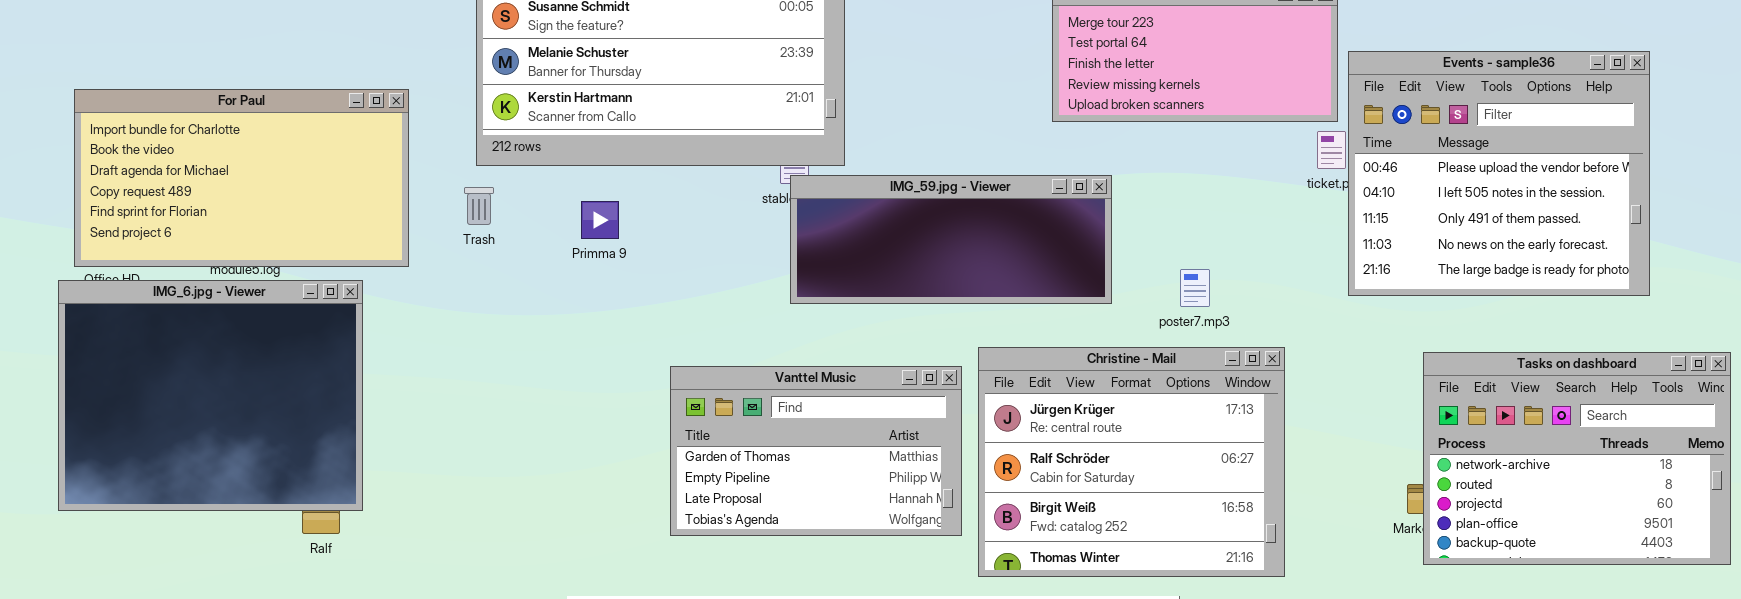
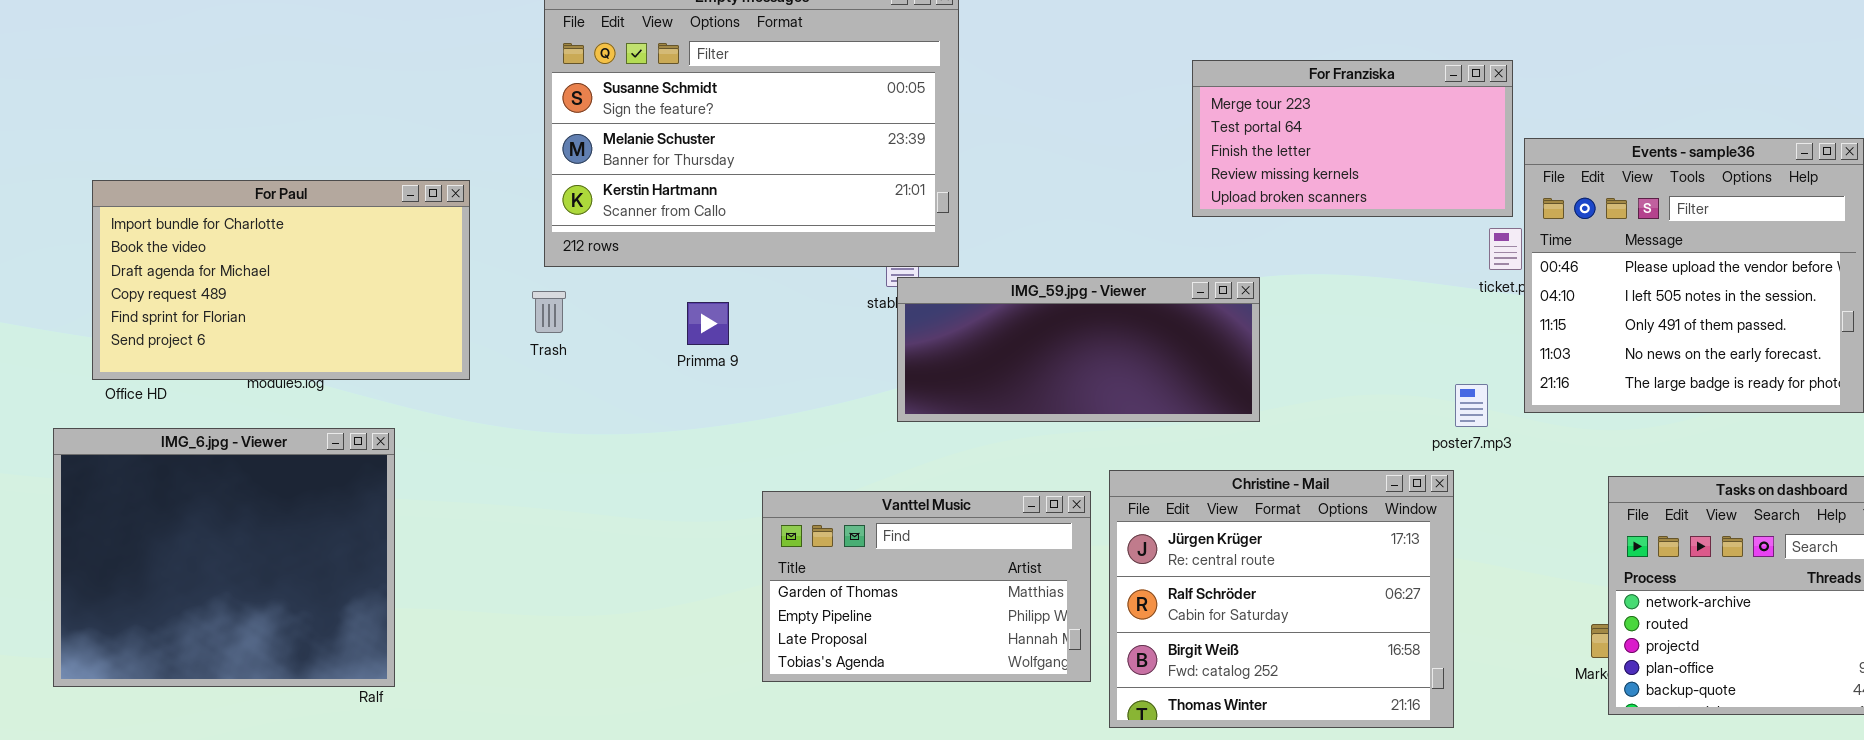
Primma 9: [581,201,619,239] -> [687,302,729,345], moved
poster7.mp3: [1180,269,1210,307] -> [1455,384,1488,427], moved
IMG_6.jpg - Viewer: [58,280,363,511] -> [53,428,395,687], moved

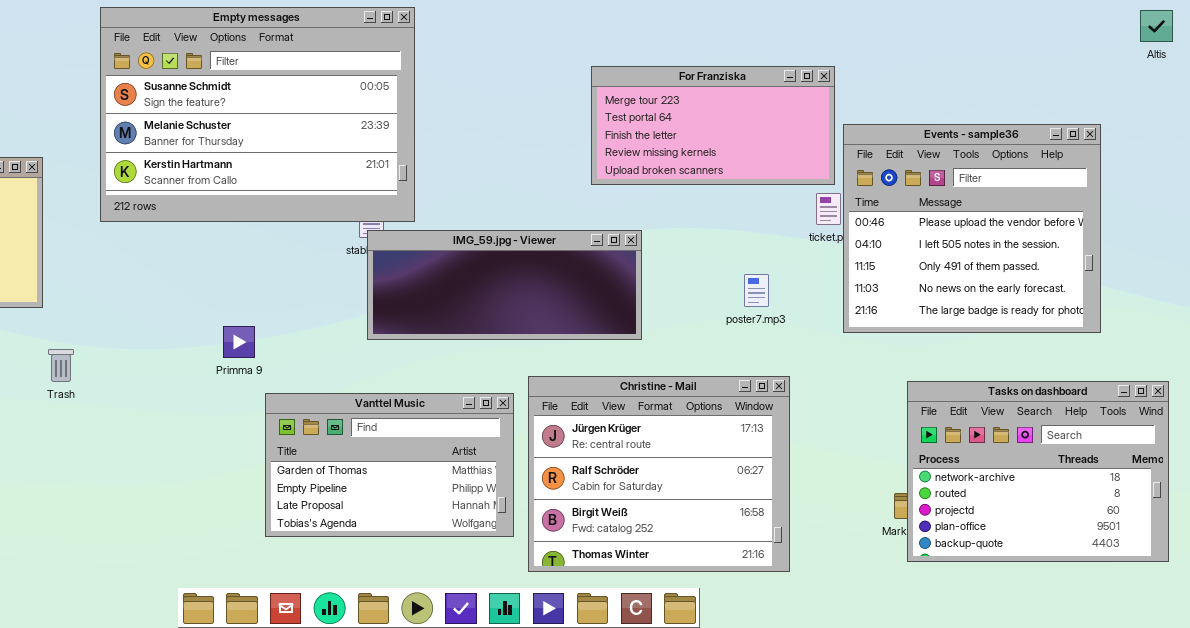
Trash: [532,291,566,333] -> [48,349,74,382], moved
Primma 9: [687,302,729,345] -> [223,326,255,358], moved
poster7.mp3: [1455,384,1488,427] -> [744,274,769,307], moved

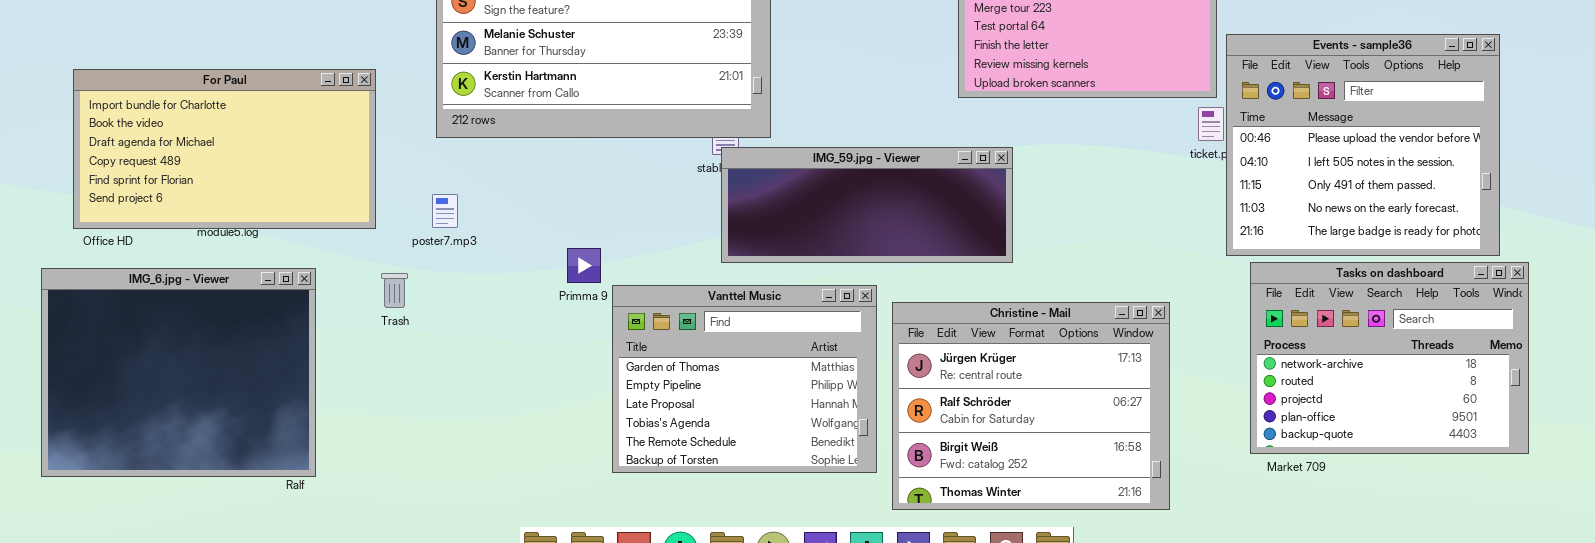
poster7.mp3: [744,274,769,307] -> [432,194,458,228], moved
Tasks on dashboard: [907,381,1169,562] -> [1250,262,1529,454], moved
Vanttel Music: [265,393,514,537] -> [612,285,877,473], resized

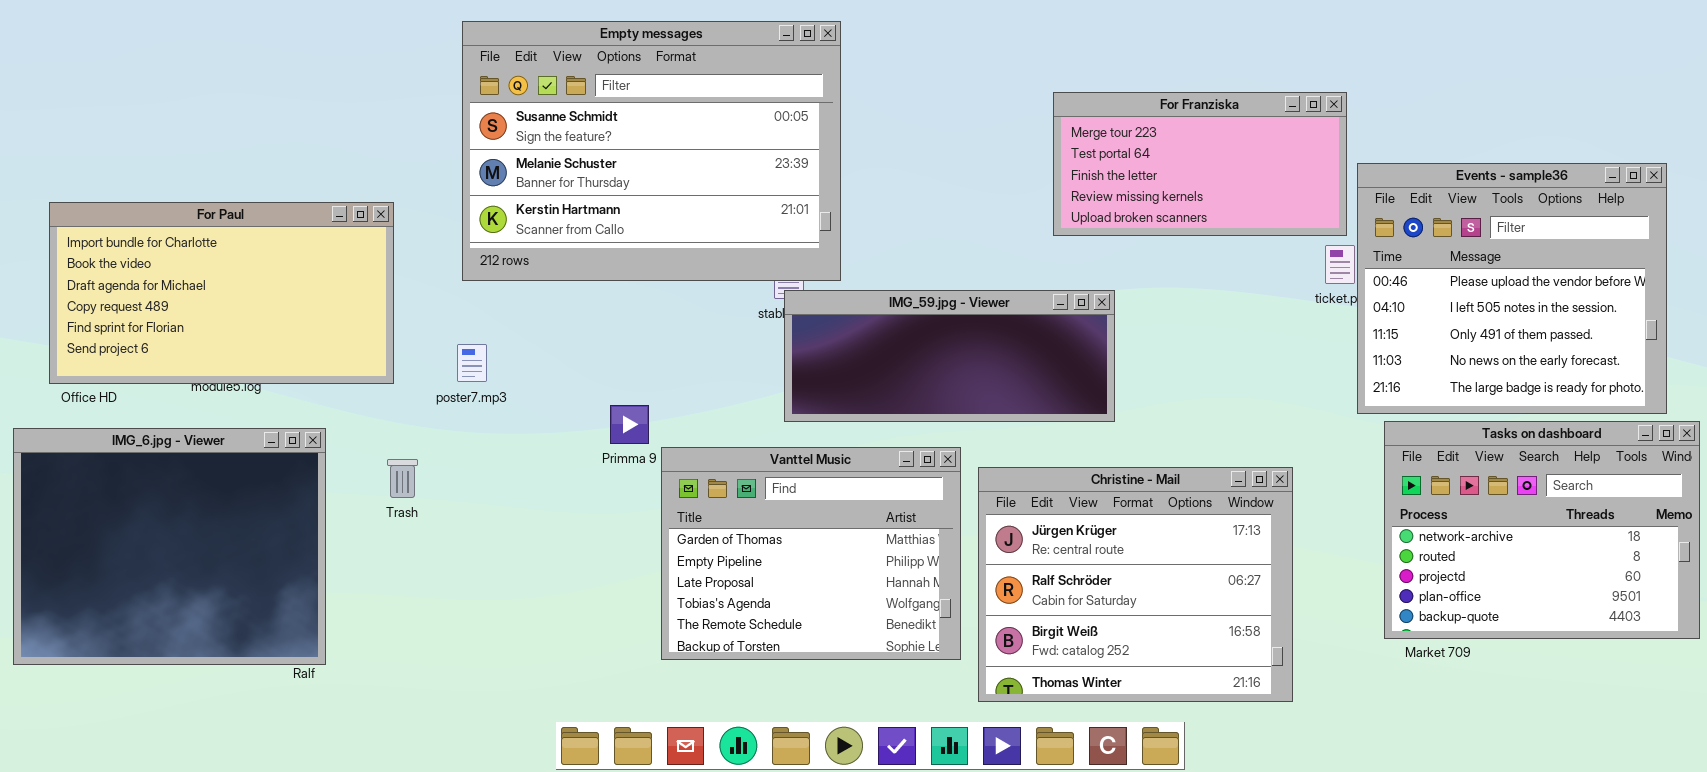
Trash: [381,273,408,308] -> [387,459,418,498], moved

